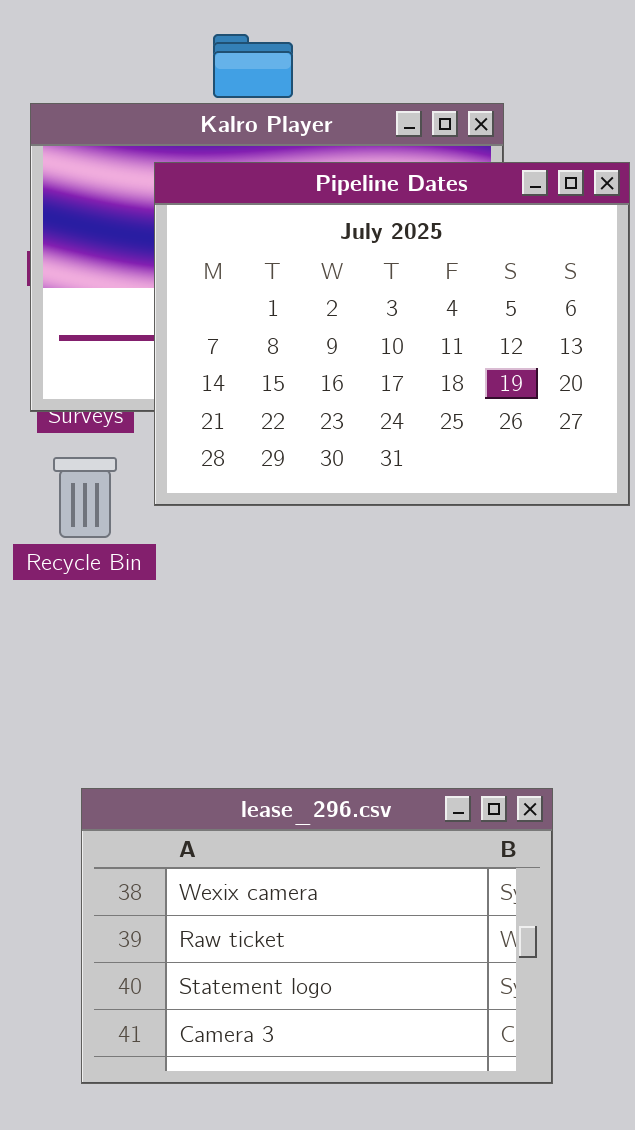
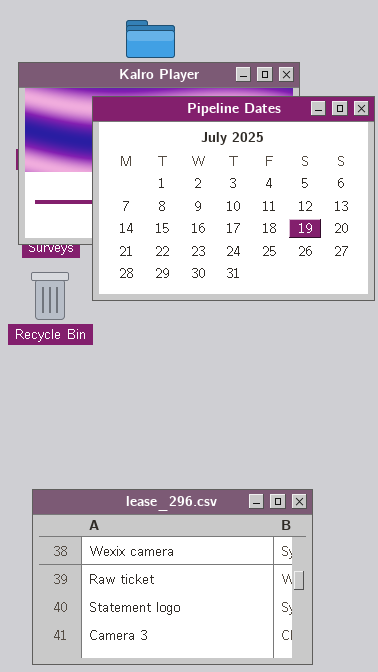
lease_296.csv: [81,788,553,1084] -> [32,489,313,665], moved

